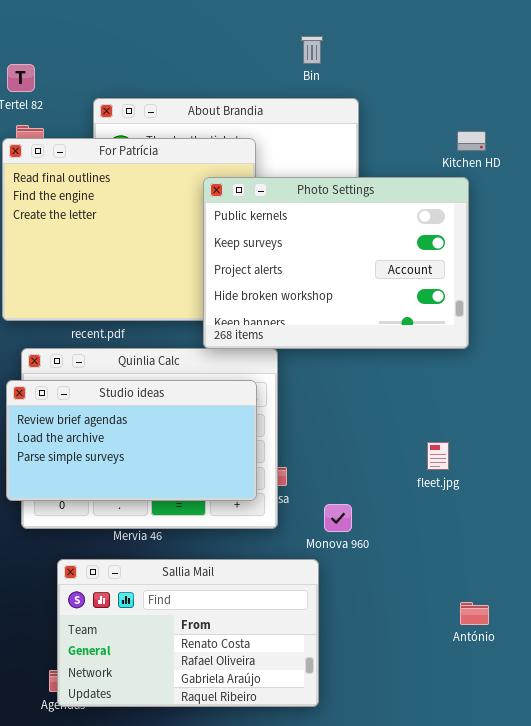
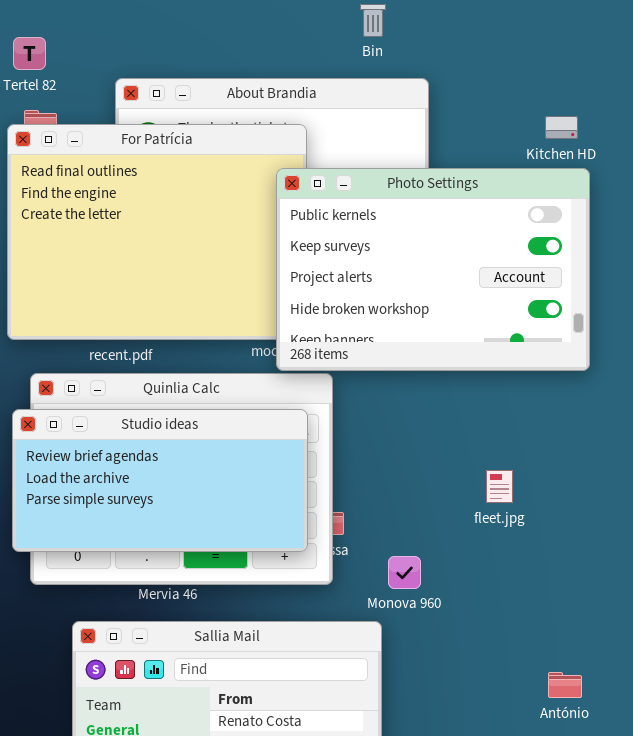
Photo Settings: [203,177,469,349] -> [276,168,590,371], moved
fleet.jpg: [427,442,449,470] -> [486,470,513,503], moved

